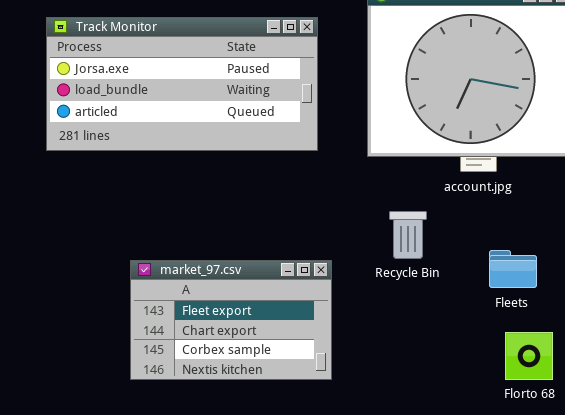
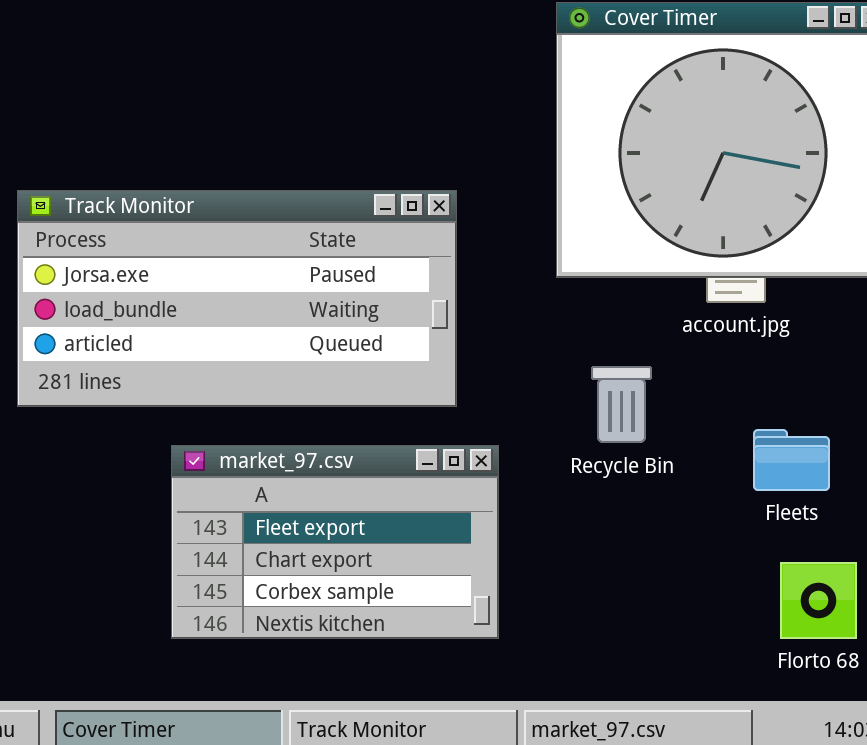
Track Monitor: [46,17,318,151] -> [17,190,457,407], moved

